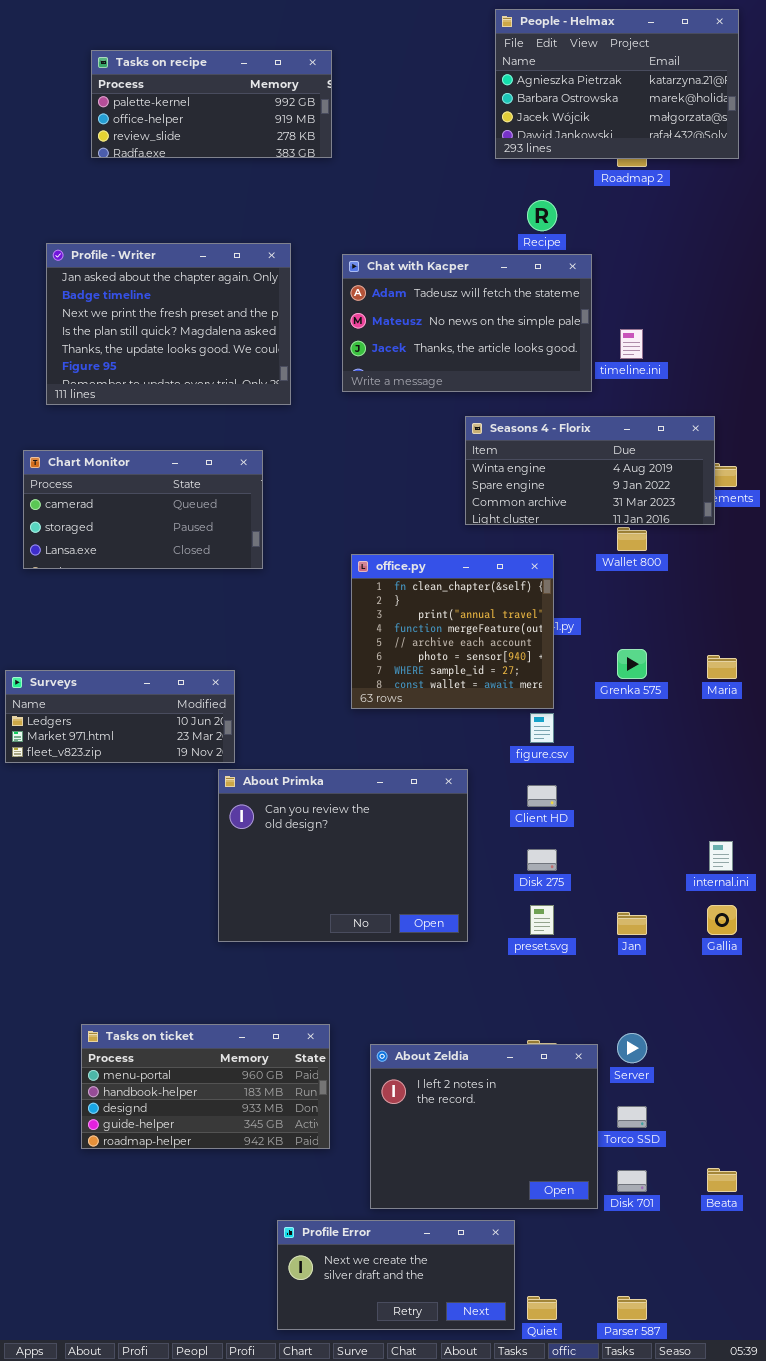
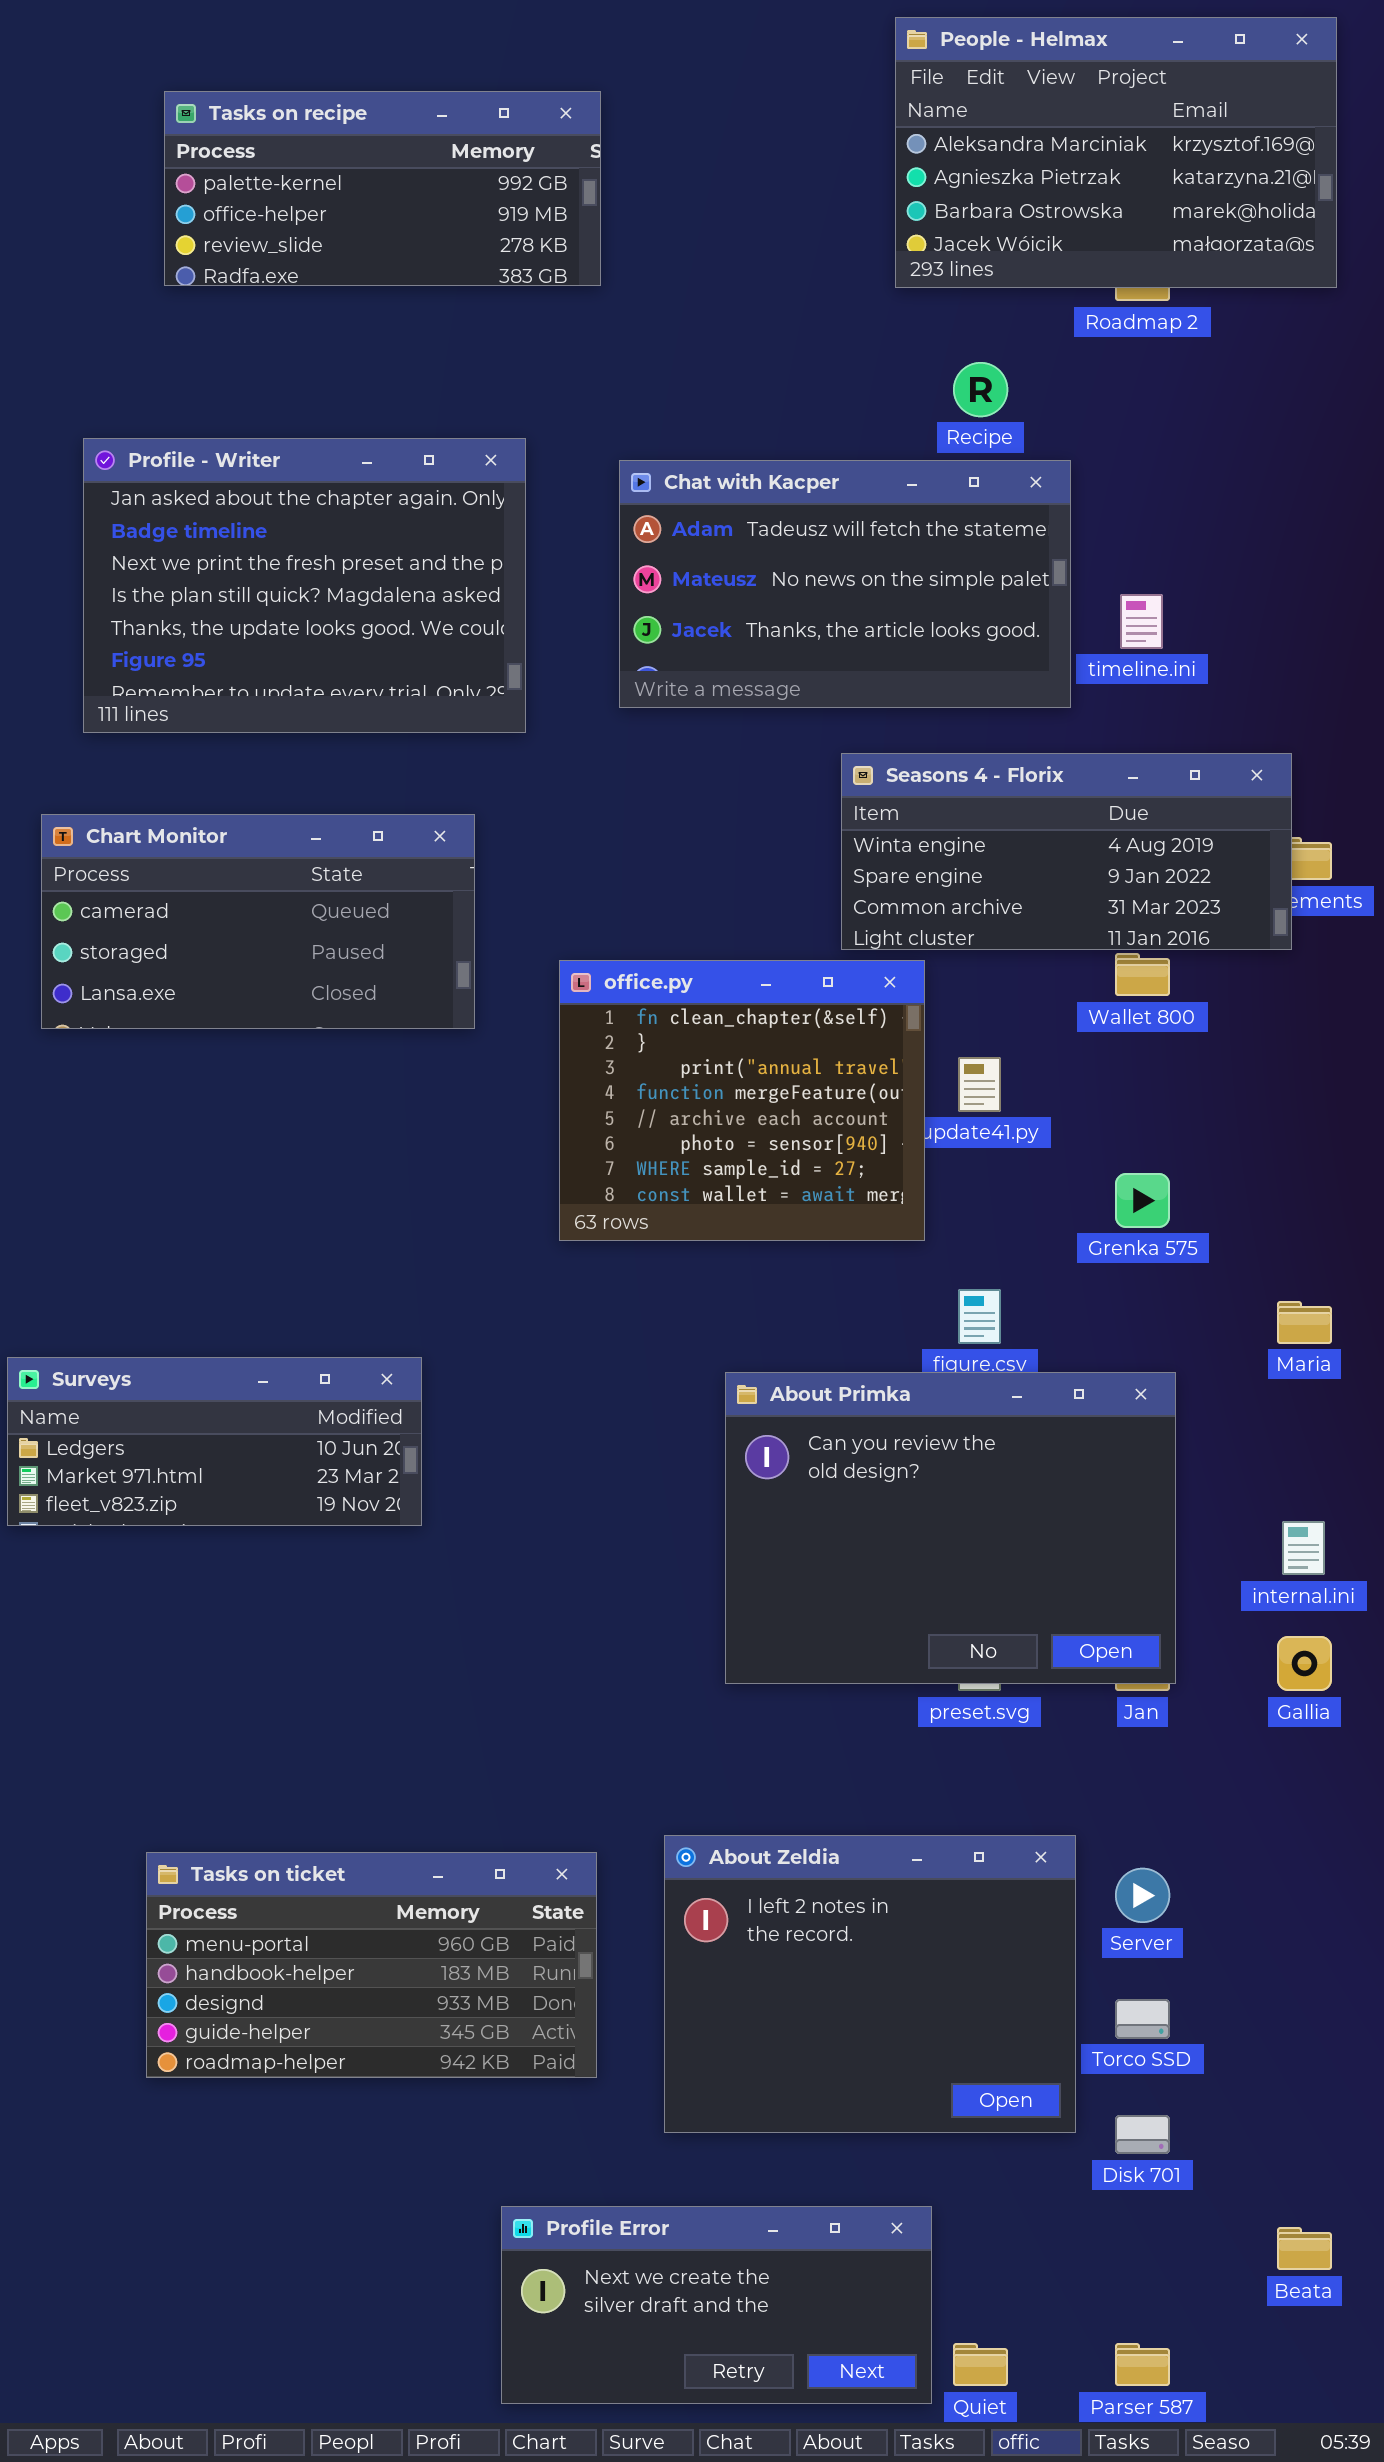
People - Helmax: [495,9,739,159] -> [895,17,1337,288], scrolled up 1 row
office.py: [351,554,554,709] -> [559,960,925,1241], moved
Maria: [707,655,737,679] -> [1277,1301,1332,1344], moved
Surveys: [5,670,235,763] -> [7,1357,422,1526], moved
About Primka: [218,769,468,942] -> [725,1372,1176,1684], moved
About Zeldia: [370,1044,598,1209] -> [664,1835,1076,2133], moved
Beata: [707,1168,737,1192] -> [1277,2227,1332,2270], moved

